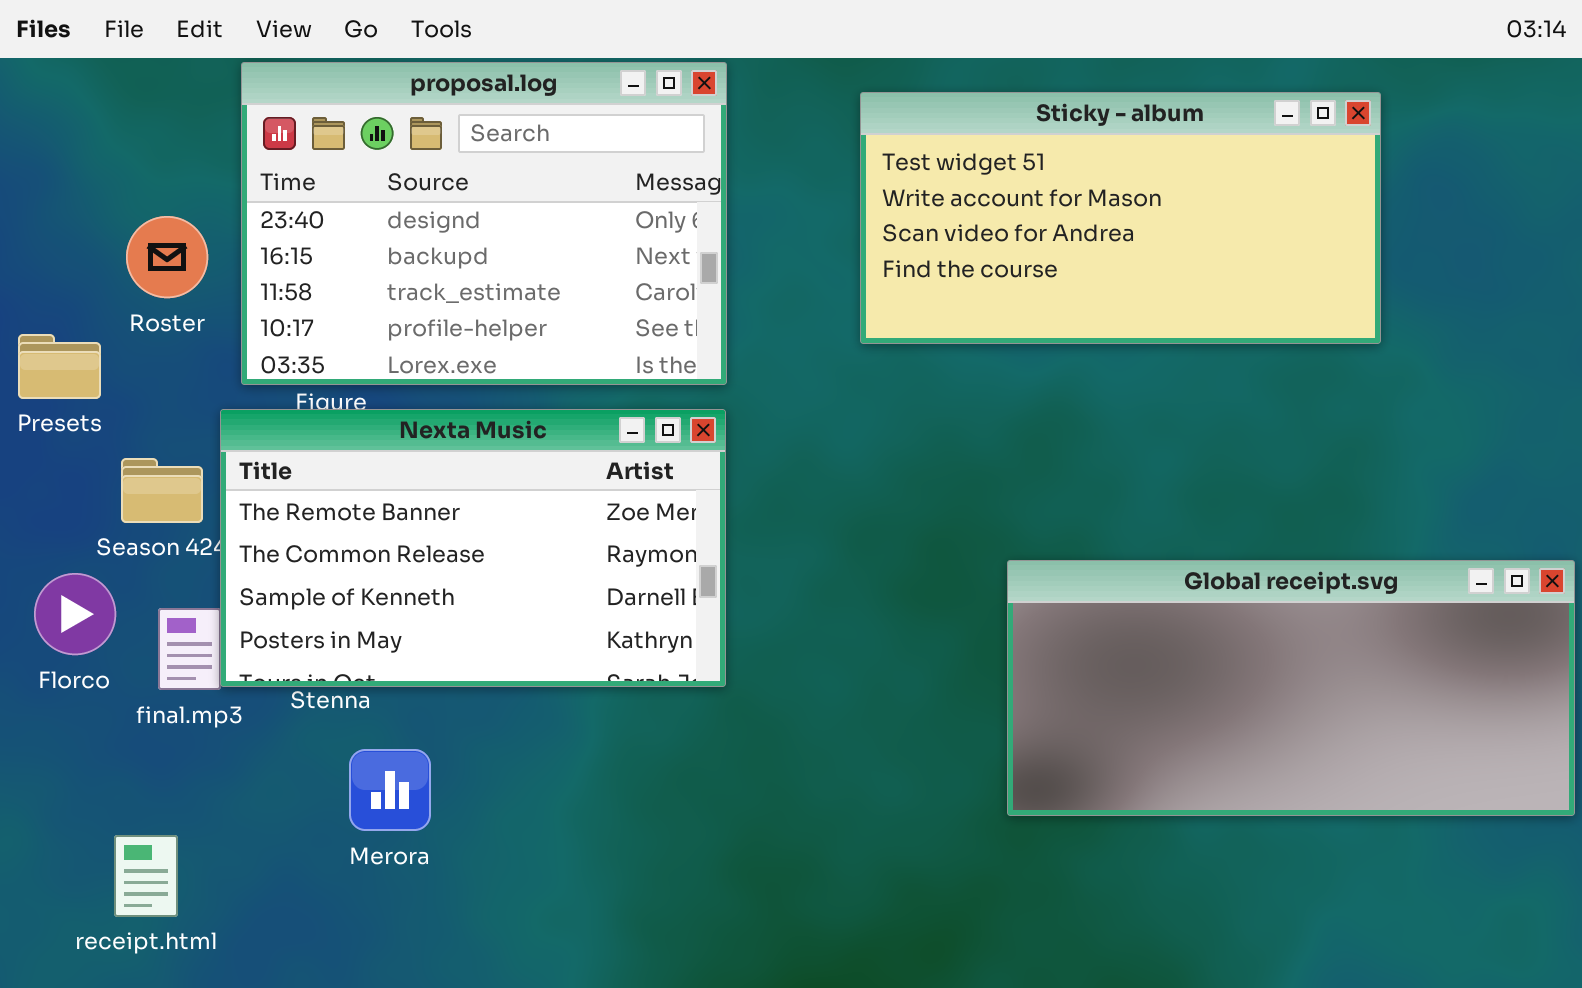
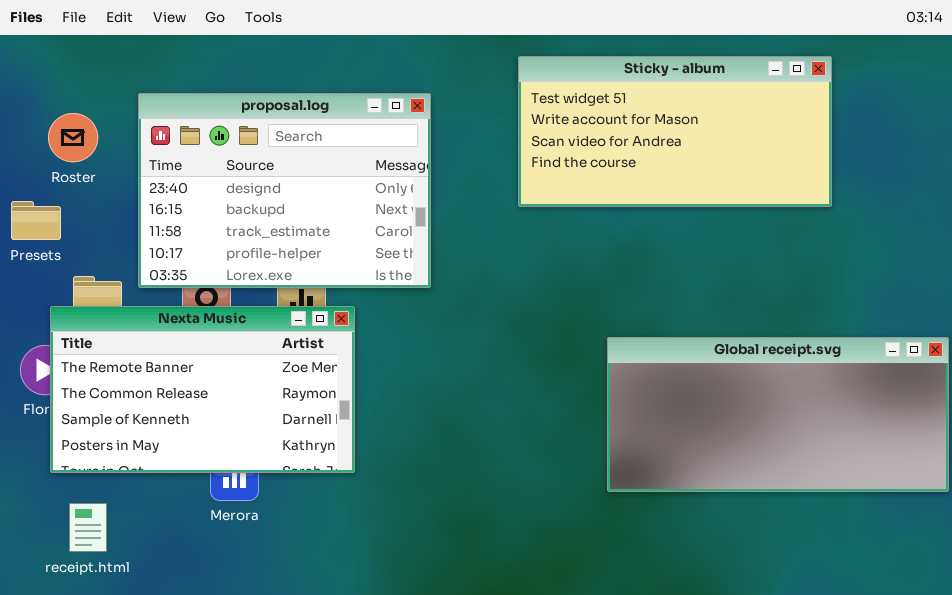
proposal.log: [241,62,727,385] -> [138,93,431,288], moved
Roster: [126,216,208,298] -> [48,113,98,162], moved
Nexta Music: [220,409,726,687] -> [50,306,355,473], moved

